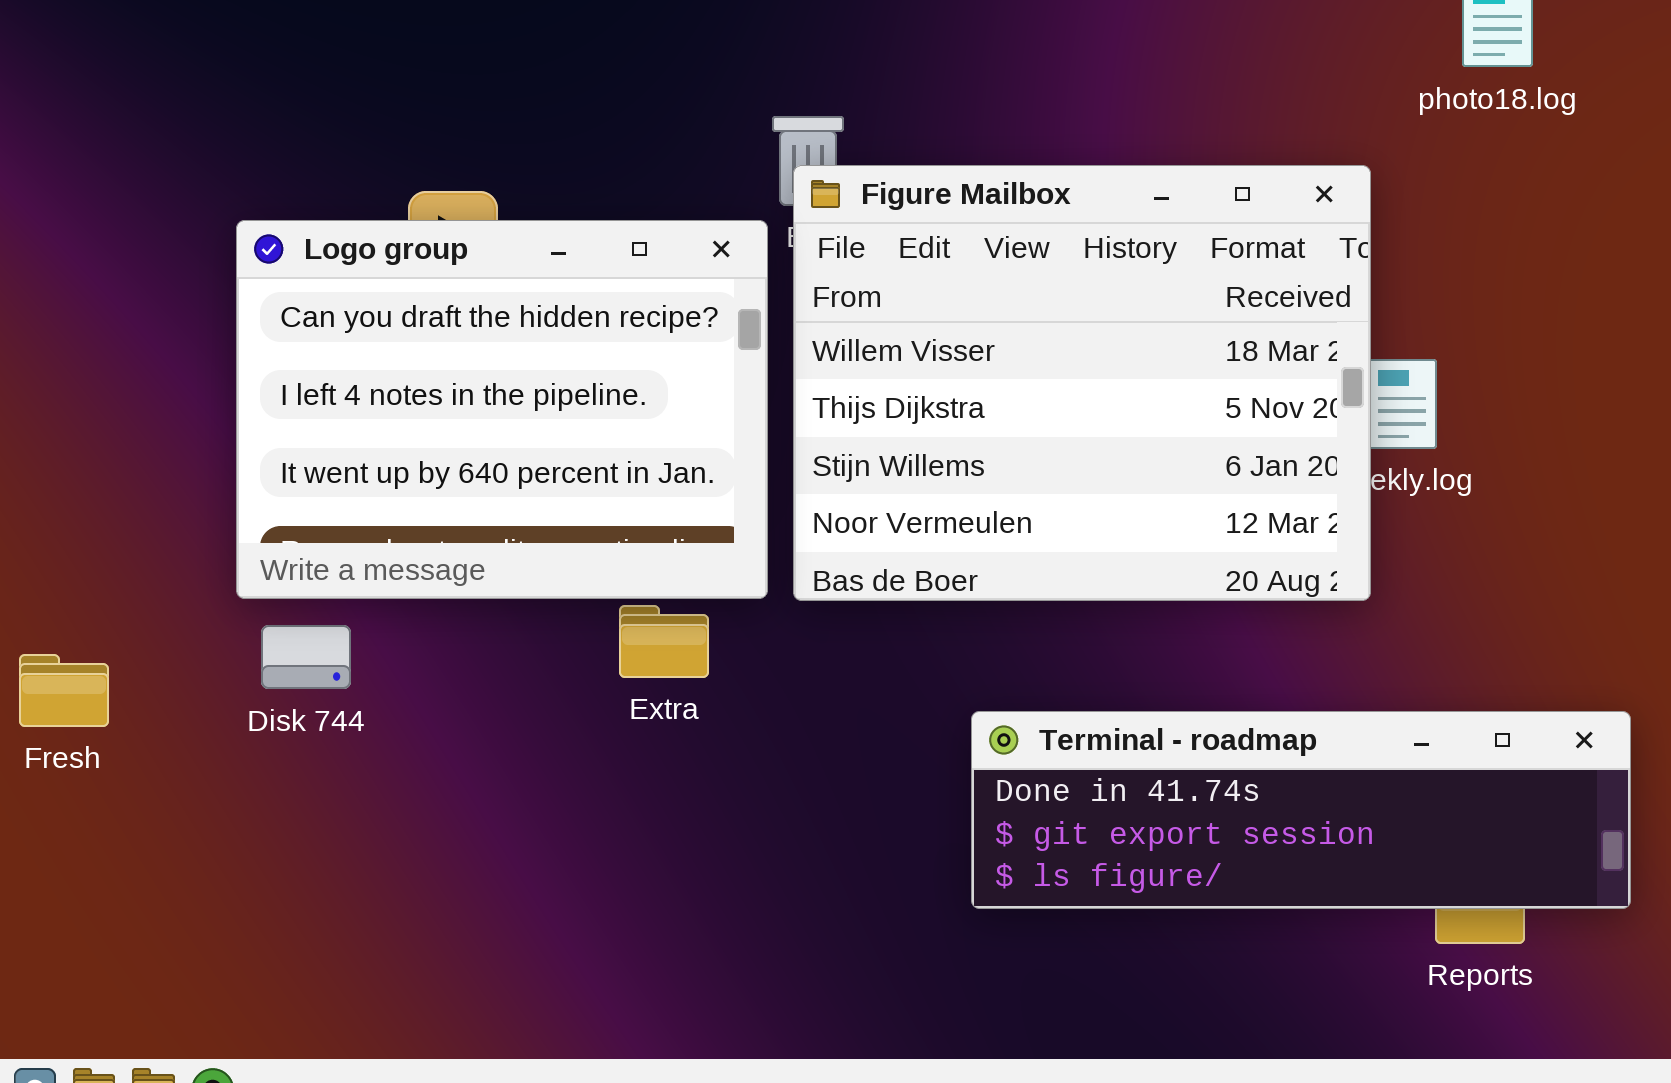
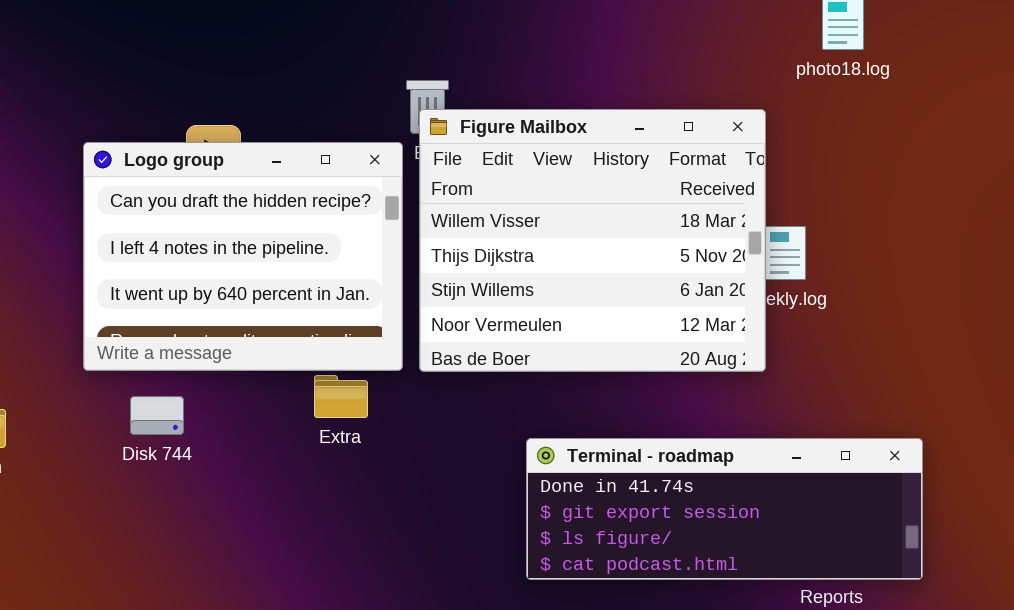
Disk 744: [261,625,351,689] -> [130,396,184,435], moved
Terminal - roadmap: [971,711,1631,909] -> [526,438,923,580], resized

